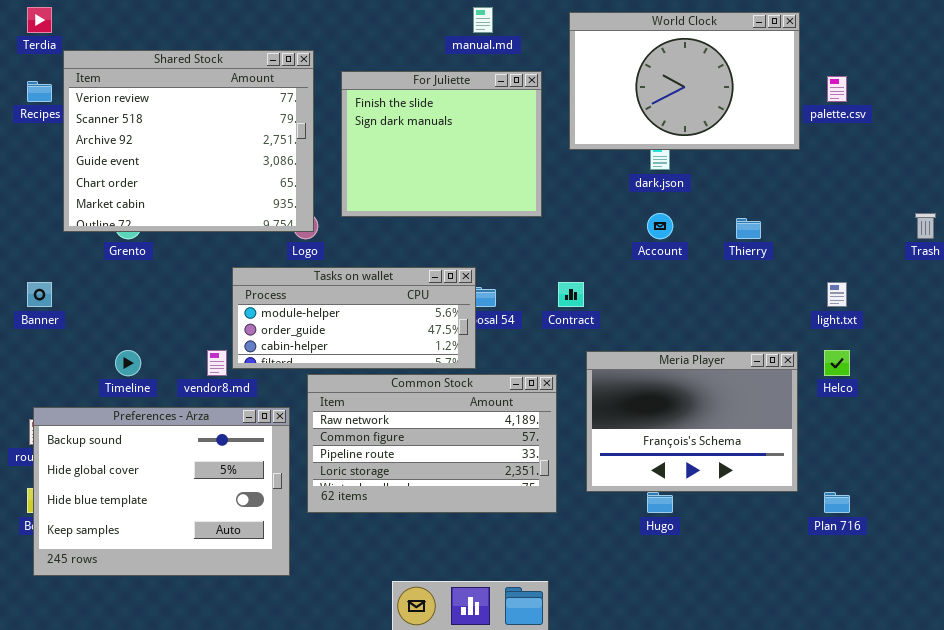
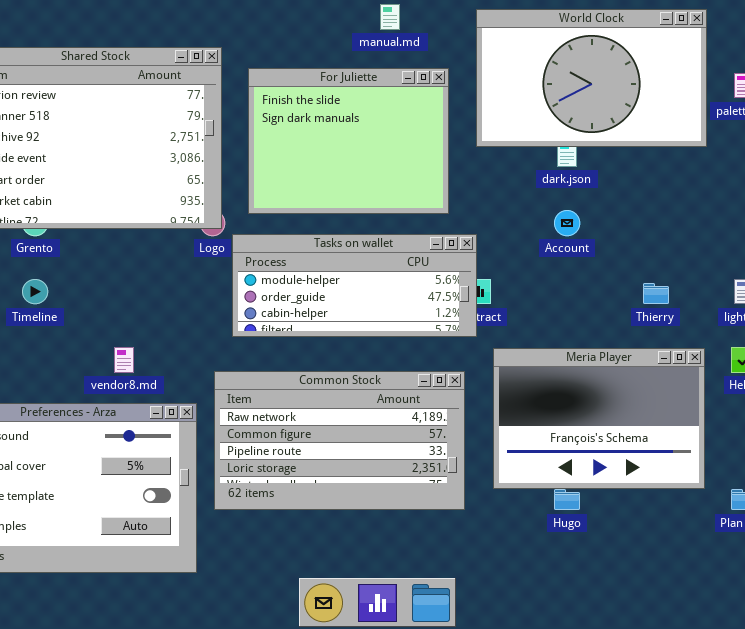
Thierry: [736,218,761,239] -> [643,283,669,304], moved
Tasks on wallet: [232,267,476,369] -> [232,234,477,337], moved
Timeline: [115,350,141,376] -> [22,279,48,304], moved

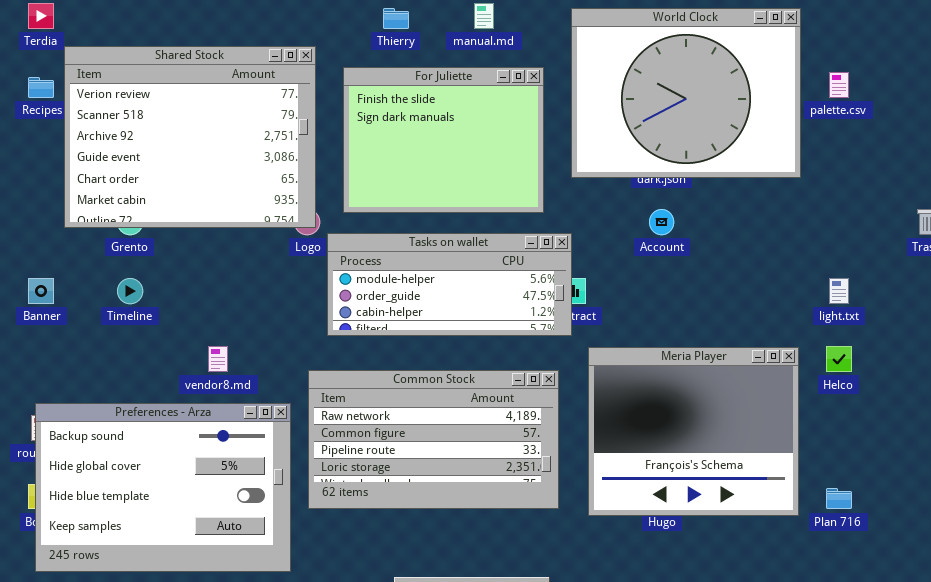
World Clock: [476,9,707,147] -> [571,8,801,178], resized
Thierry: [643,283,669,304] -> [383,8,409,29], moved
Meria Player: [493,348,705,489] -> [588,347,799,516], resized

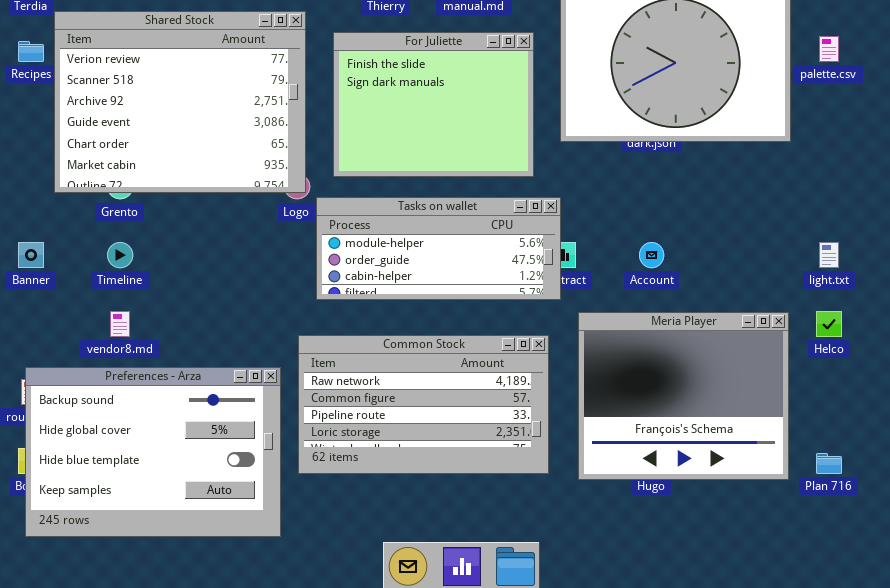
Account: [649,209,674,235] -> [639,242,664,268], moved
vendor8.md: [208,346,228,372] -> [110,311,130,337], moved

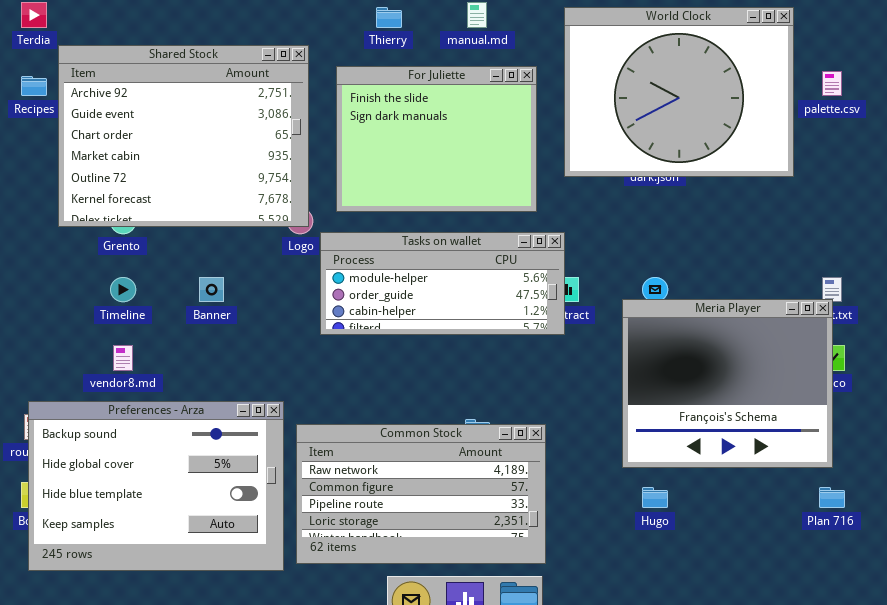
Shared Stock: [54,11,306,193] -> [58,45,309,227], scrolled down 2 rows
Banner: [18,242,44,268] -> [199,277,224,302], moved
Meria Player: [578,312,789,480] -> [622,299,833,468], moved
Common Stock: [298,335,549,474] -> [296,424,546,564], moved

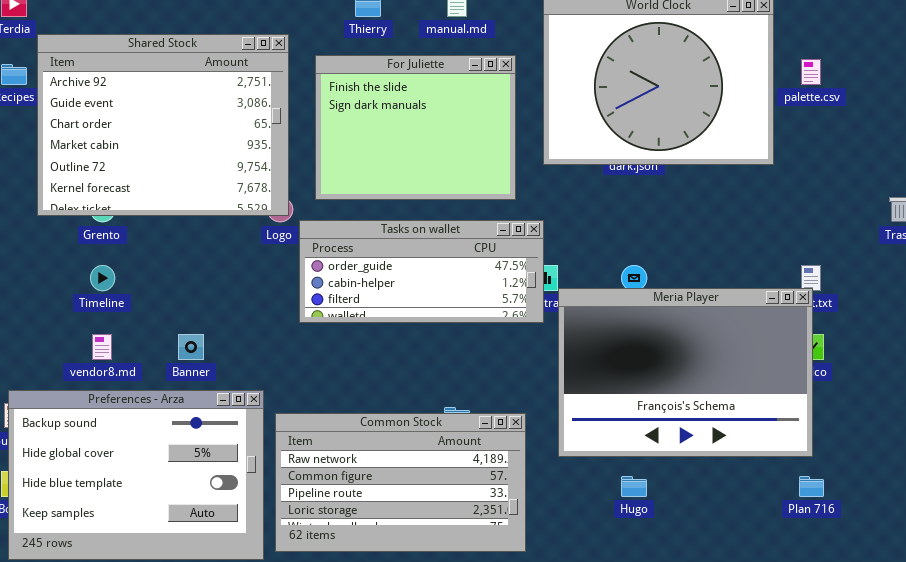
Tasks on wallet: [320,232,565,335] -> [299,220,544,323], scrolled down 1 row
Banner: [199,277,224,302] -> [178,334,204,360], moved
Meria Player: [622,299,833,468] -> [558,288,813,457], resized

